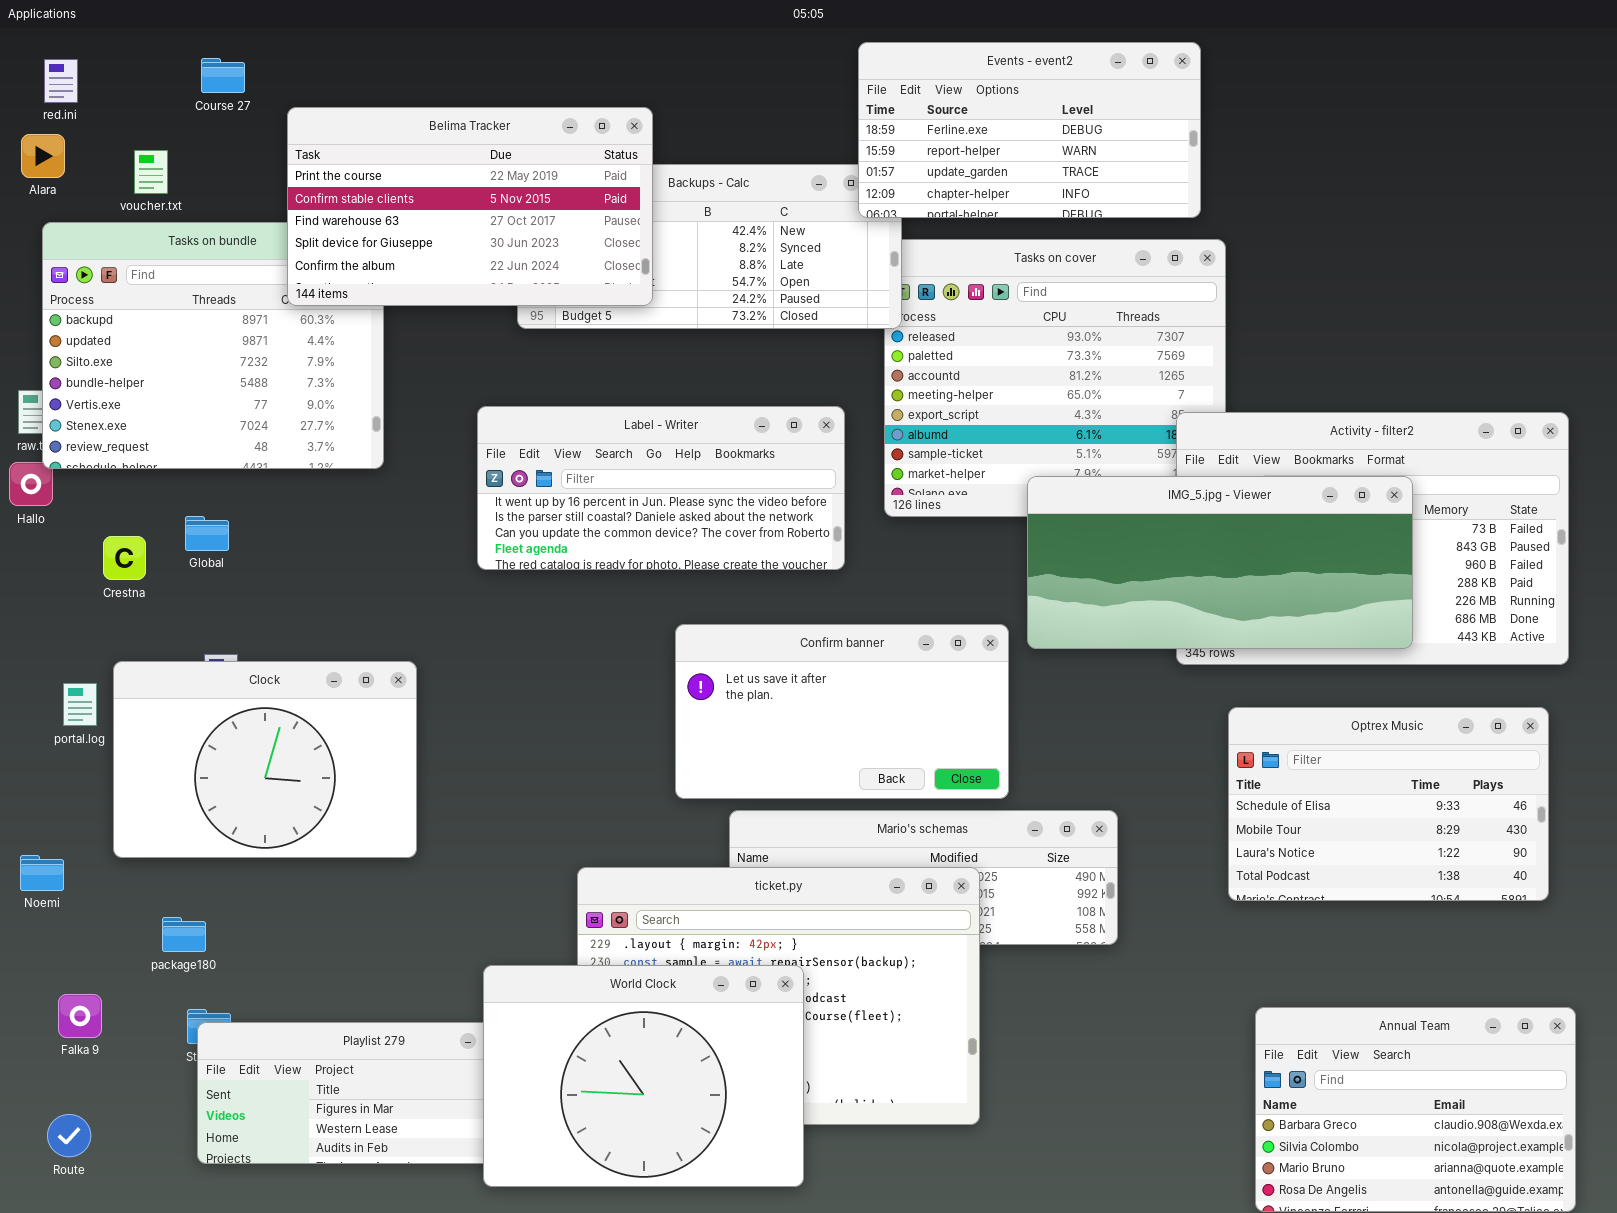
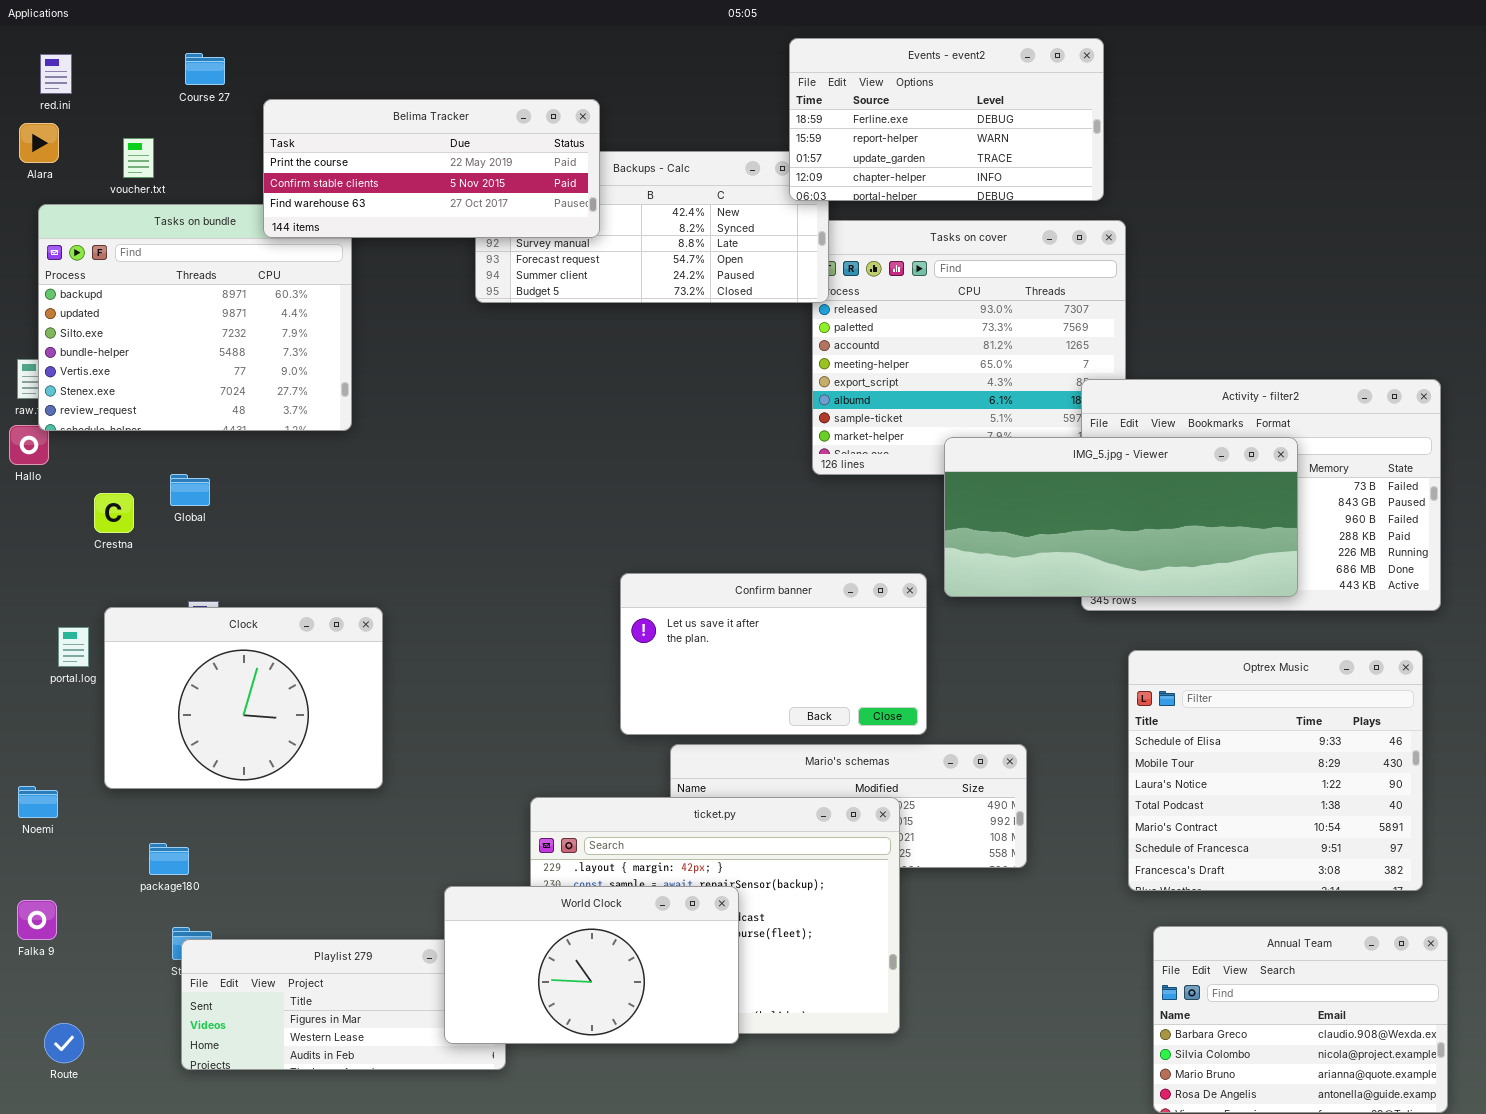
Belima Tracker: [287,107,653,306] -> [263,99,600,238], resized
Label - Writer: [477,406,845,570] -> none, closed
Optrex Music: [1228,707,1549,901] -> [1128,650,1423,891], resized
World Clock: [483,965,804,1187] -> [444,886,739,1044], resized
Falka 9: [58,994,102,1038] -> [17,900,57,940], moved

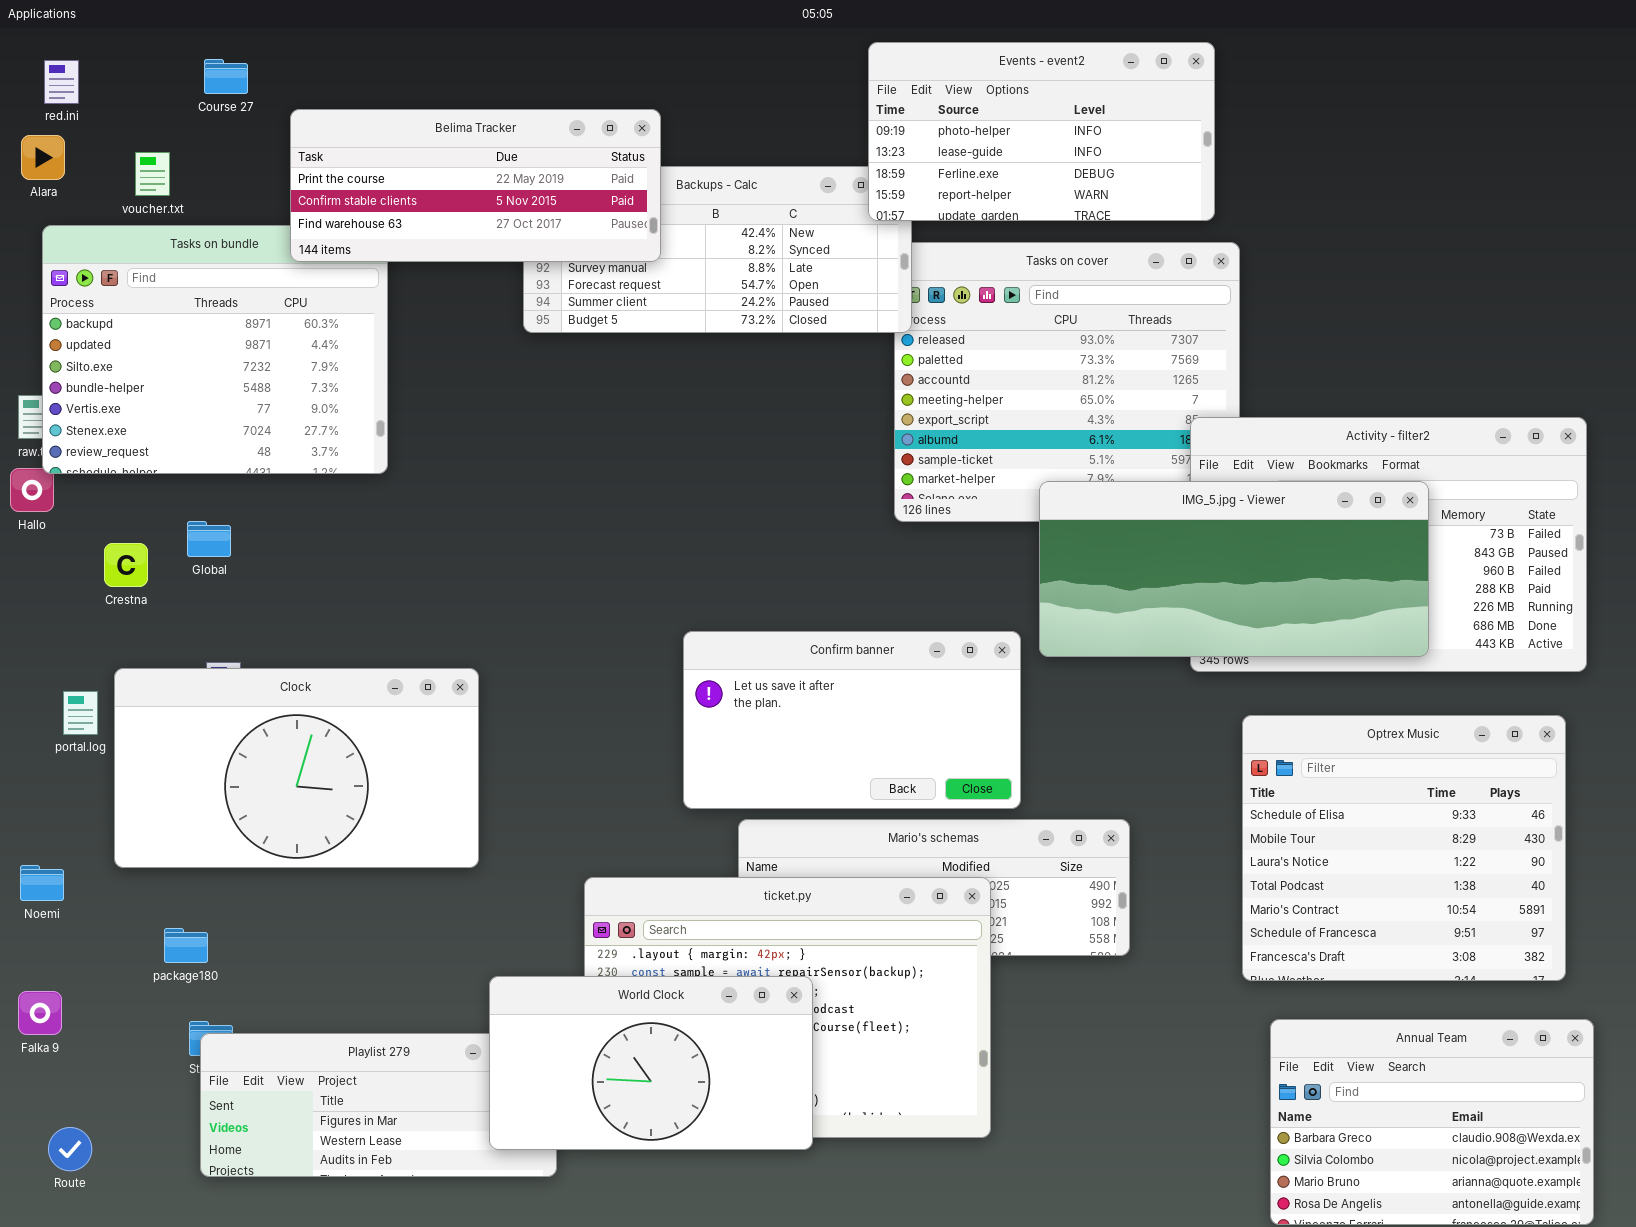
Events - event2: [789,38,1104,201] -> [868,42,1215,221], scrolled up 2 rows
Clock: [104,607,383,789] -> [114,668,479,868], resized

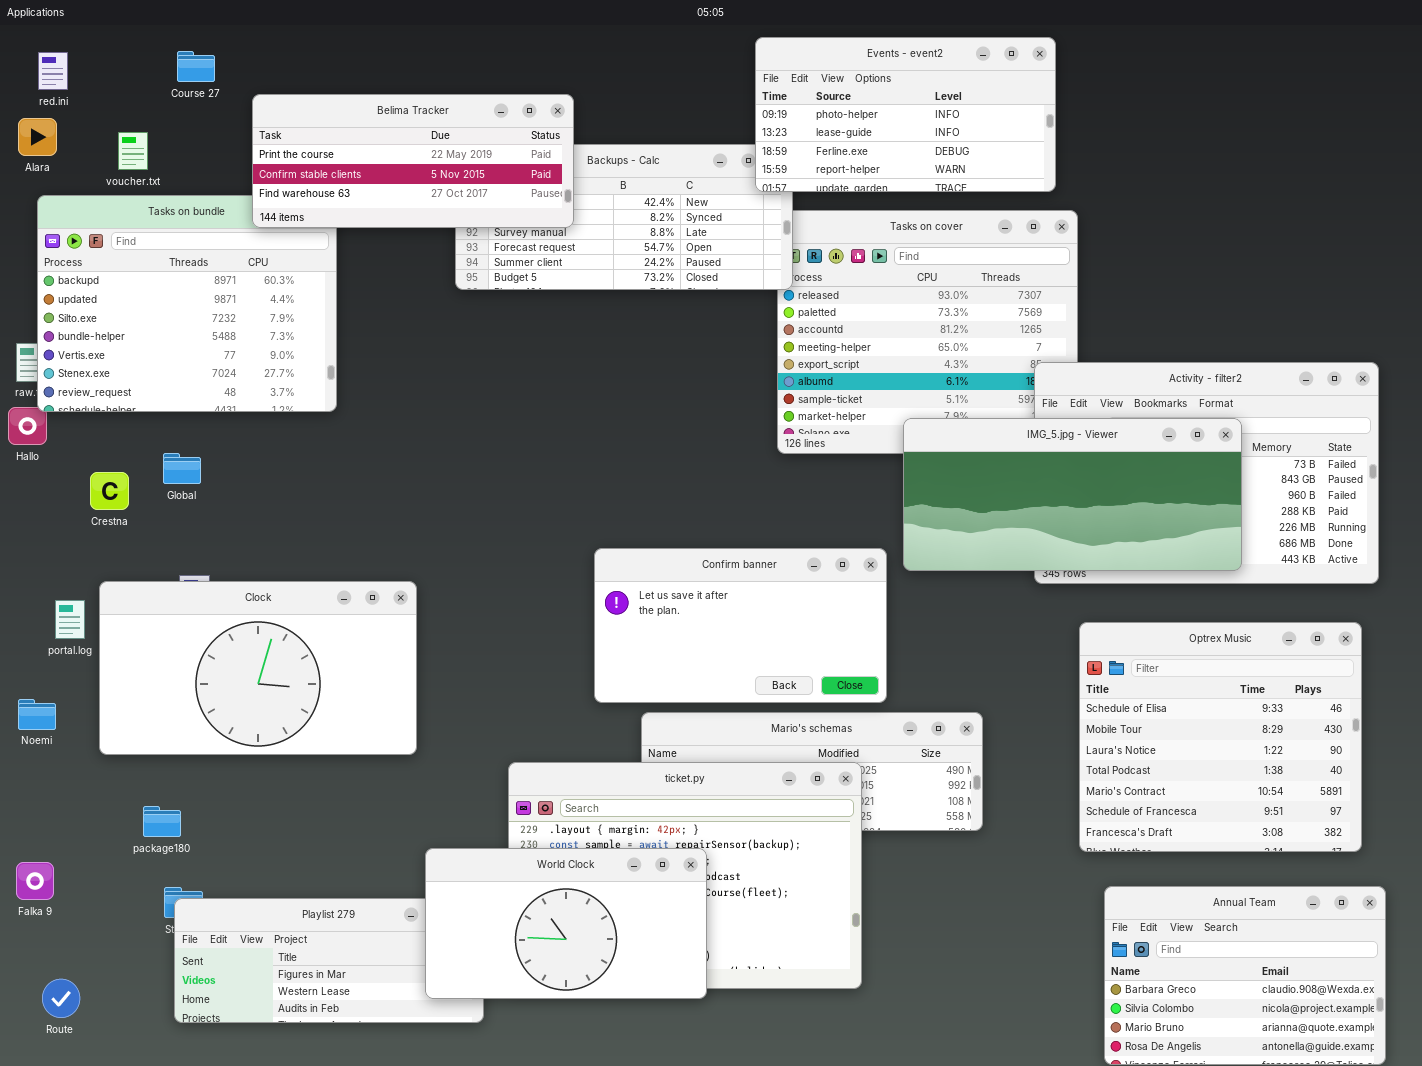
Noemi: [20,865,64,901] -> [18,699,56,730], moved

